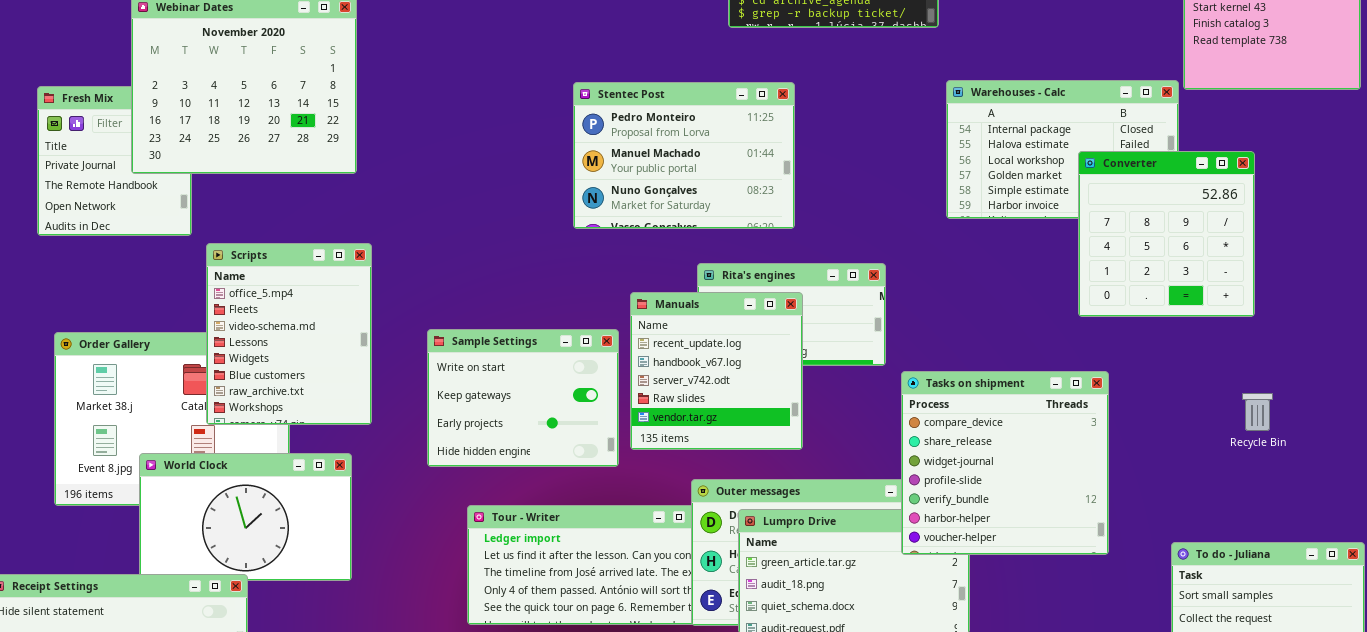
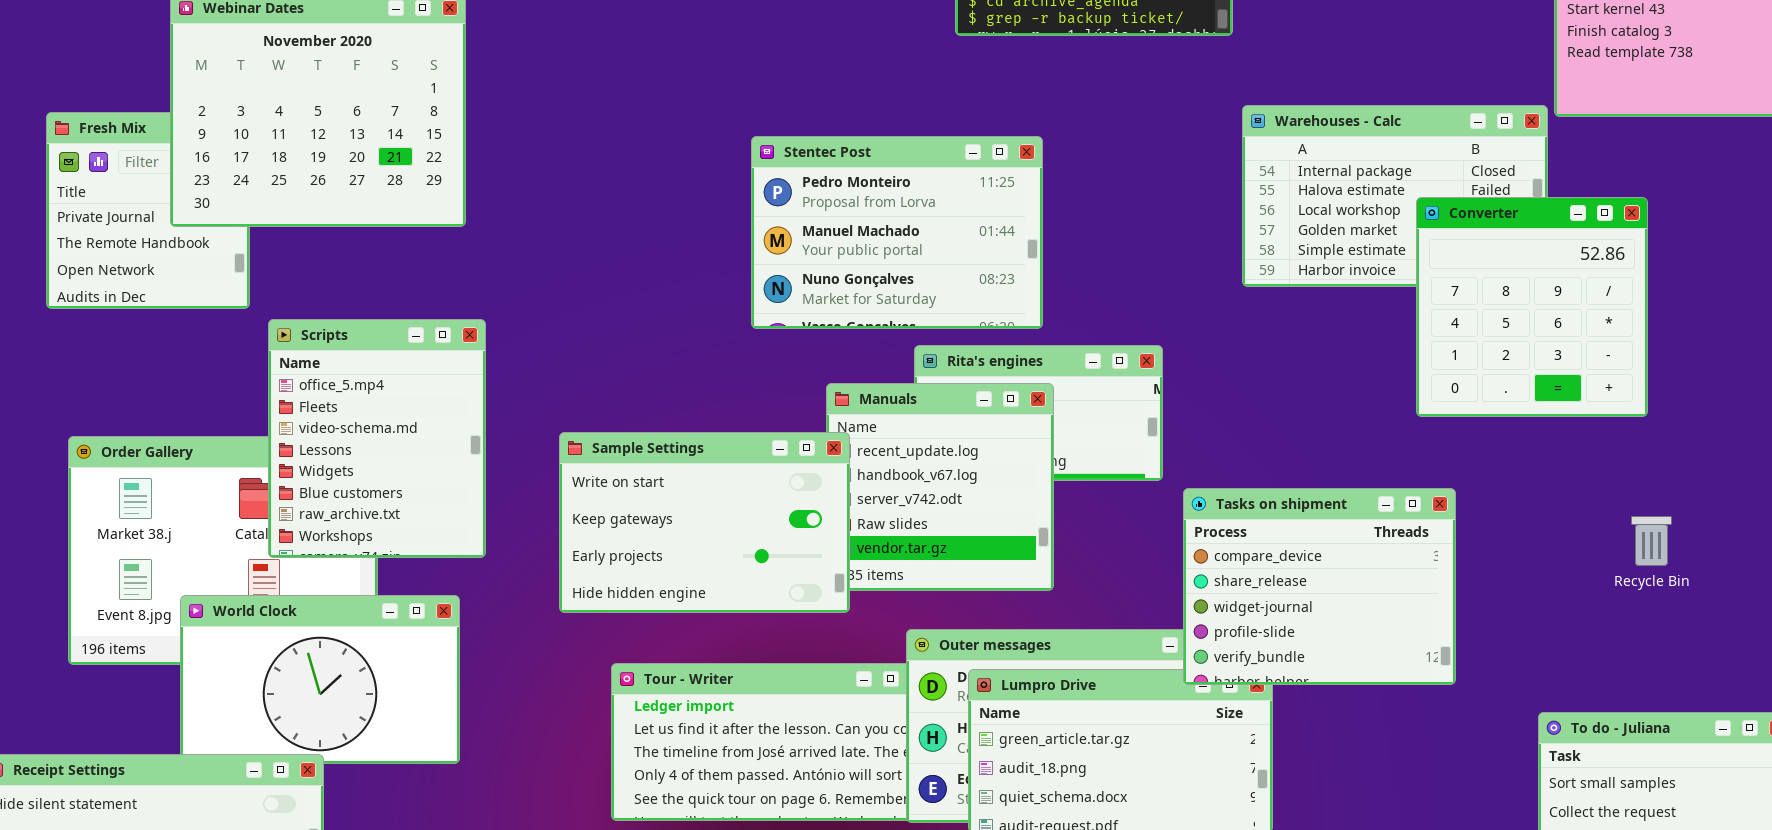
Stentec Post: [573,82,795,229] -> [751,136,1043,329], moved
Sample Settings: [427,329,619,467] -> [559,432,850,613], resized
Tasks on shipment: [901,371,1109,555] -> [1183,488,1456,685], resized

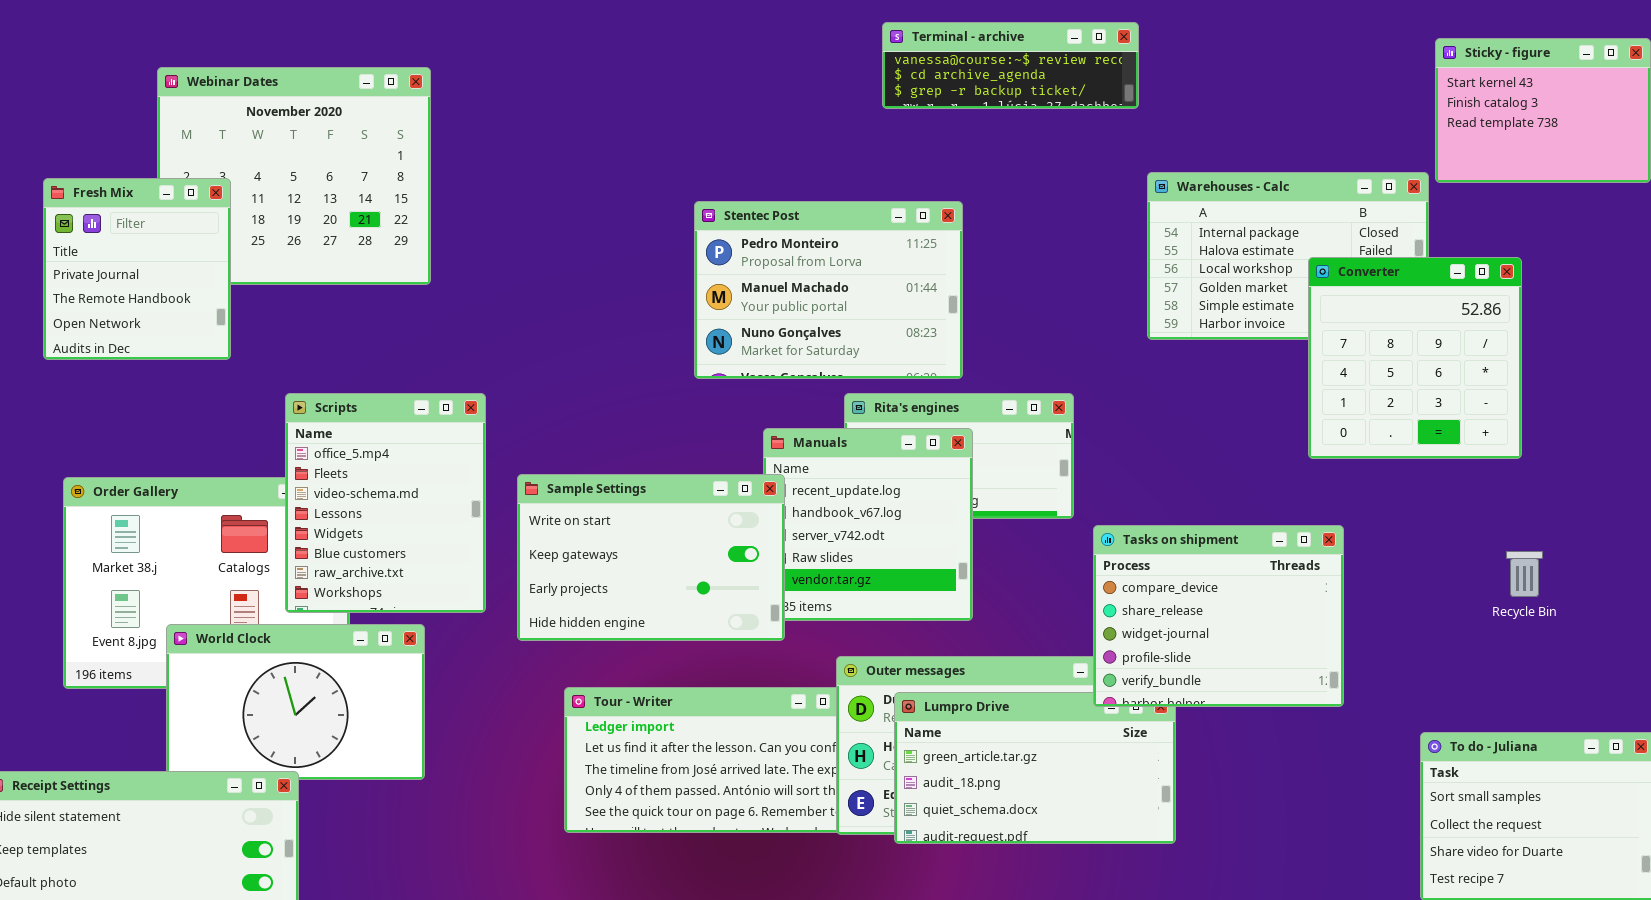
Fresh Mix: [46,112,250,309] -> [43,178,231,360], raised
Scripts: [268,319,486,558] -> [285,393,486,613], moved

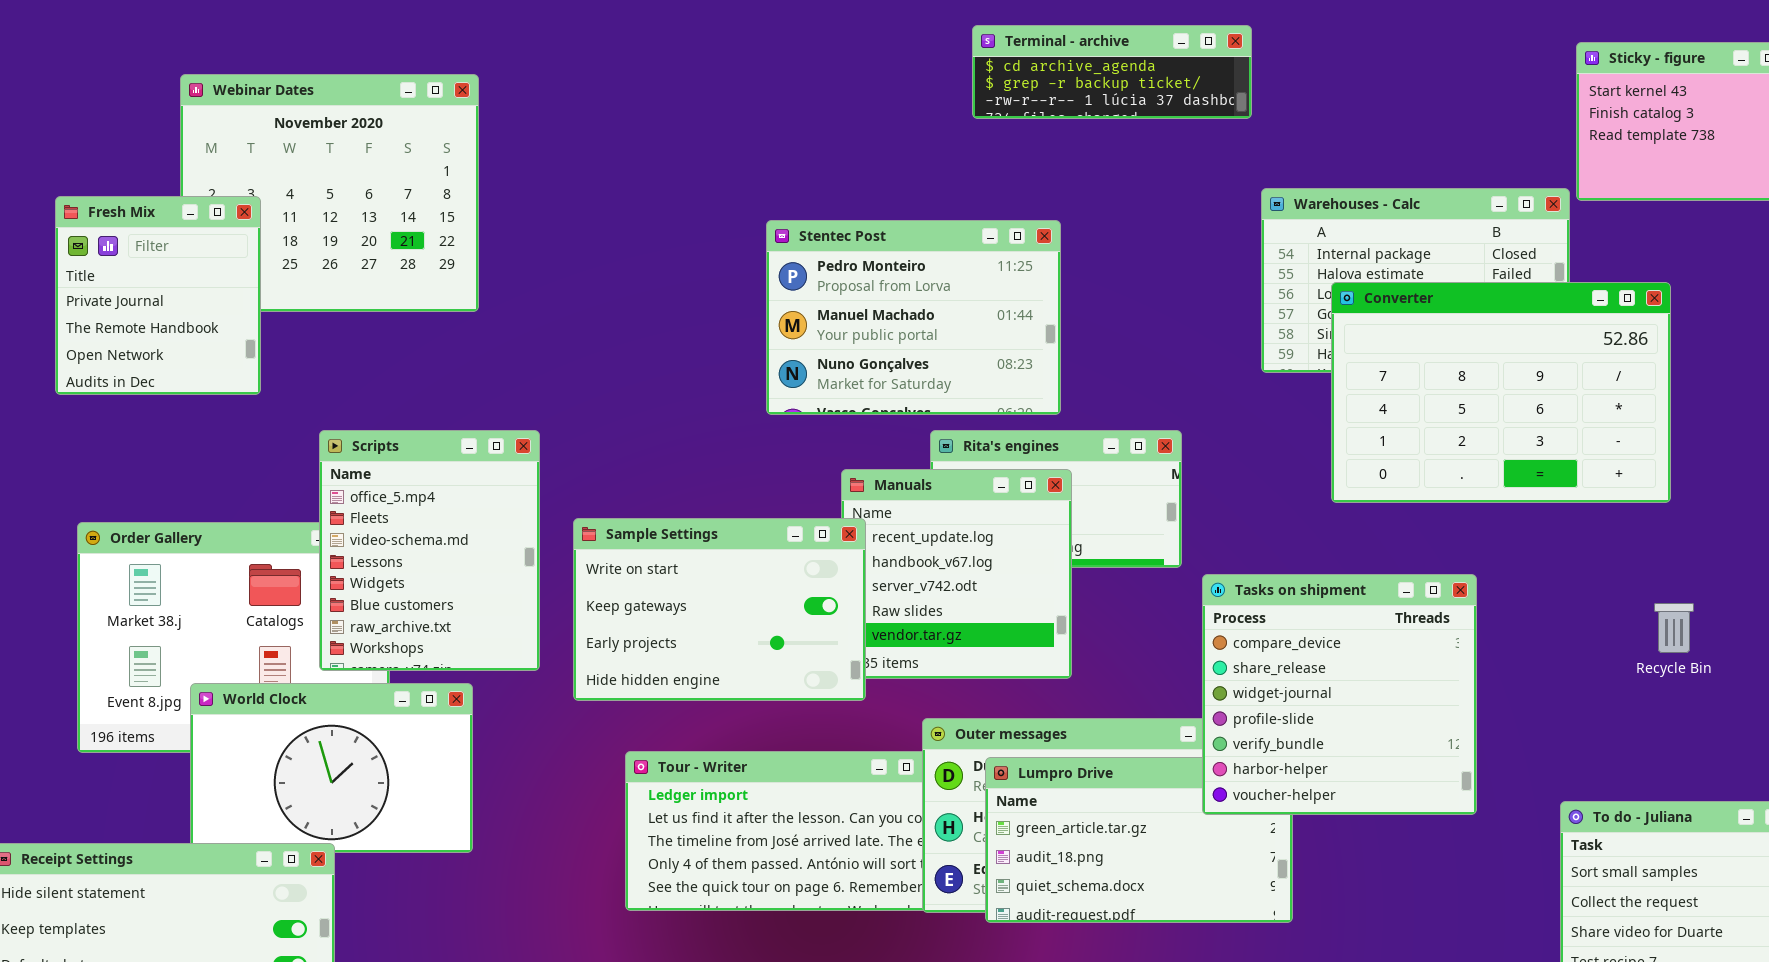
Terminal - archive: [882,22,1139,109] -> [972,25,1252,119], scrolled down 1 row
Converter: [1308,257,1522,459] -> [1331,282,1671,503], resized
Tasks on shipment: [1093,525,1344,707] -> [1202,574,1477,815], resized

